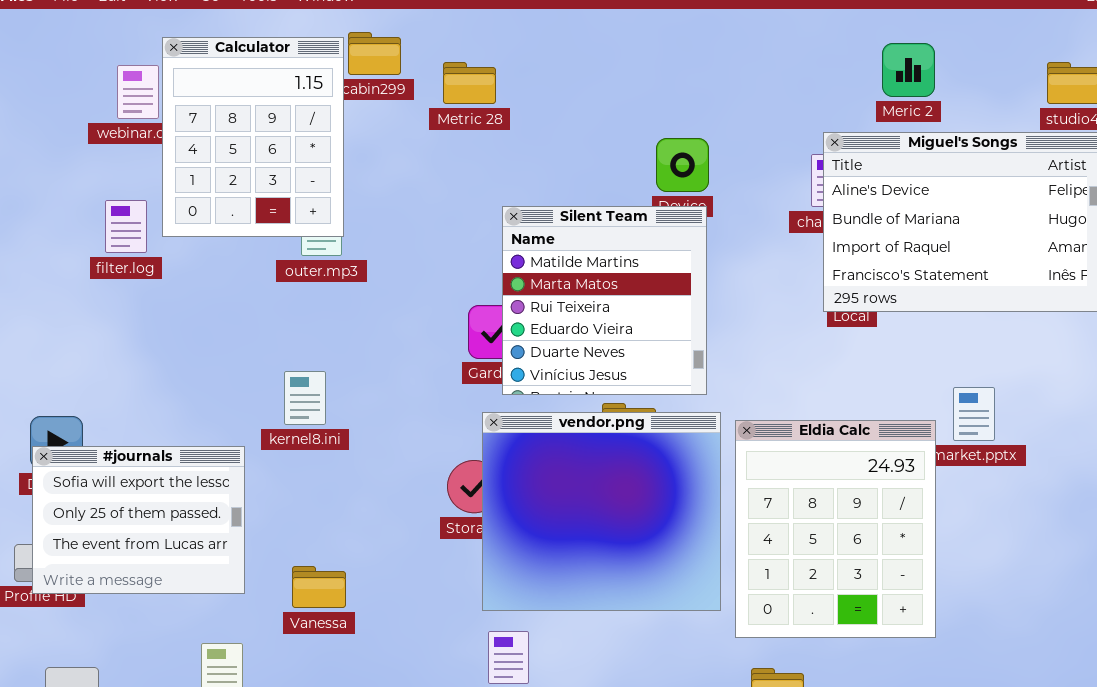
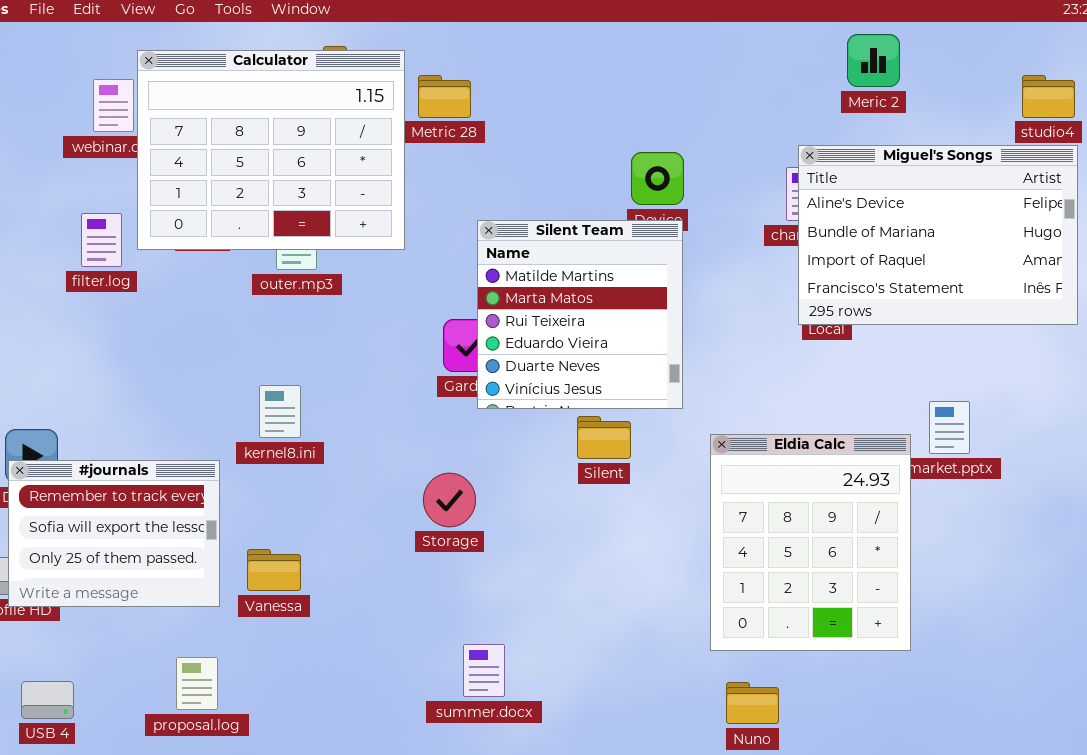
Calculator: [162,37,344,237] -> [137,50,405,250], resized
Meric 2: [882,43,935,97] -> [847,34,900,87], moved
vendor.png: [482,412,721,611] -> none, closed
#journals: [32,446,245,594] -> [8,460,220,607], scrolled up 1 row
Vanessa: [292,566,346,608] -> [247,549,301,591], moved

